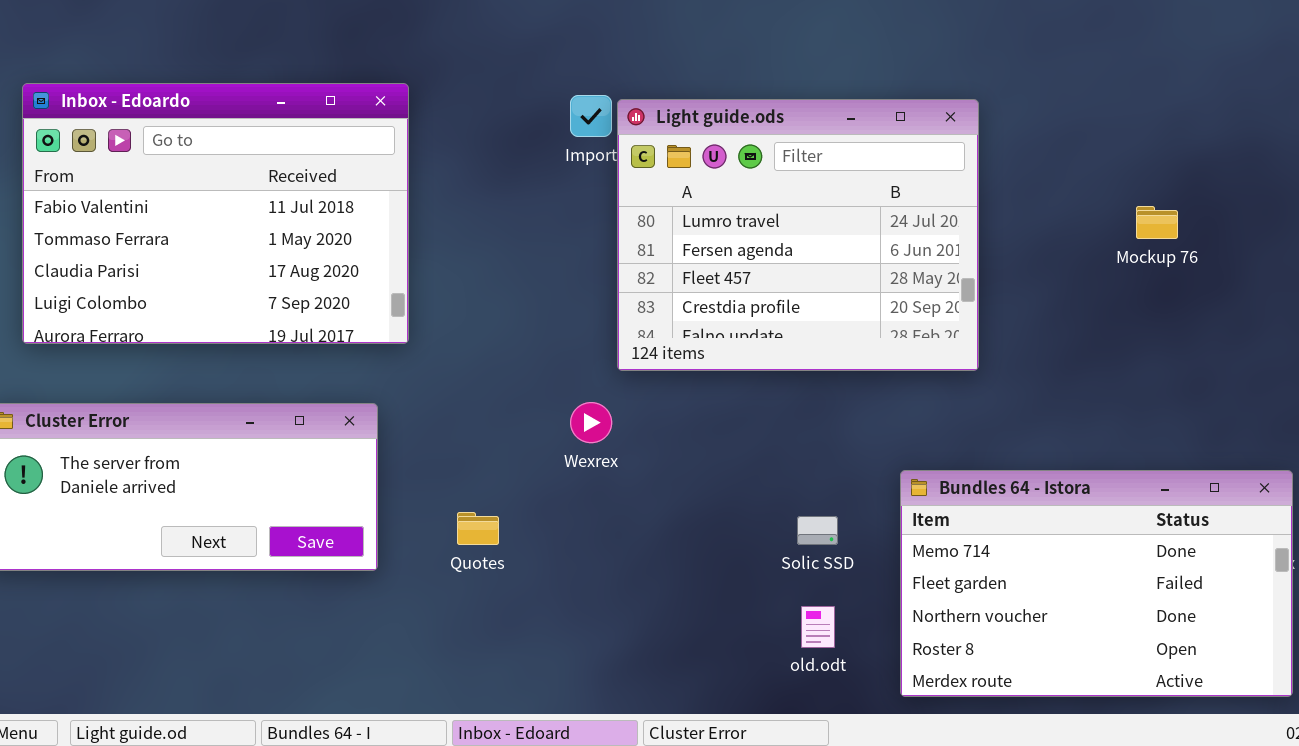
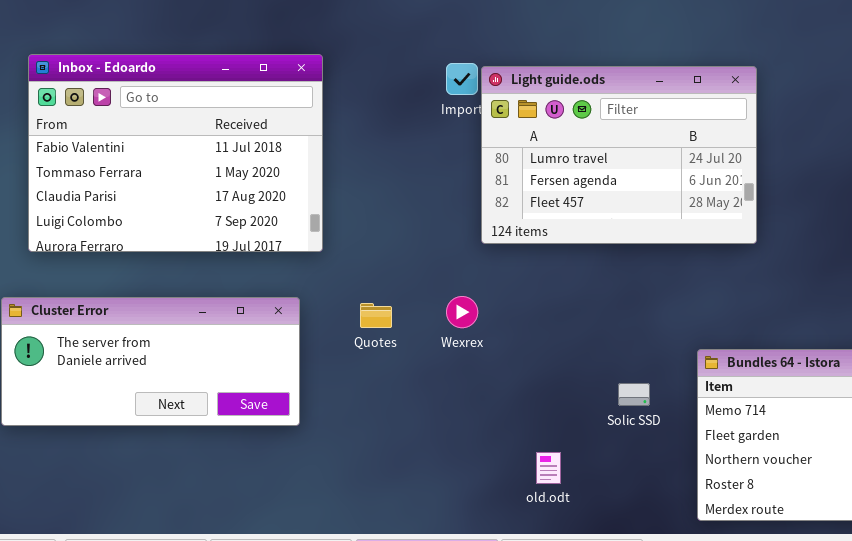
Light guide.ods: [617,99,979,371] -> [481,66,757,244], resized
Quotes: [457,512,499,545] -> [360,303,392,328], moved
old.odt: [801,606,835,648] -> [536,452,561,484], moved

